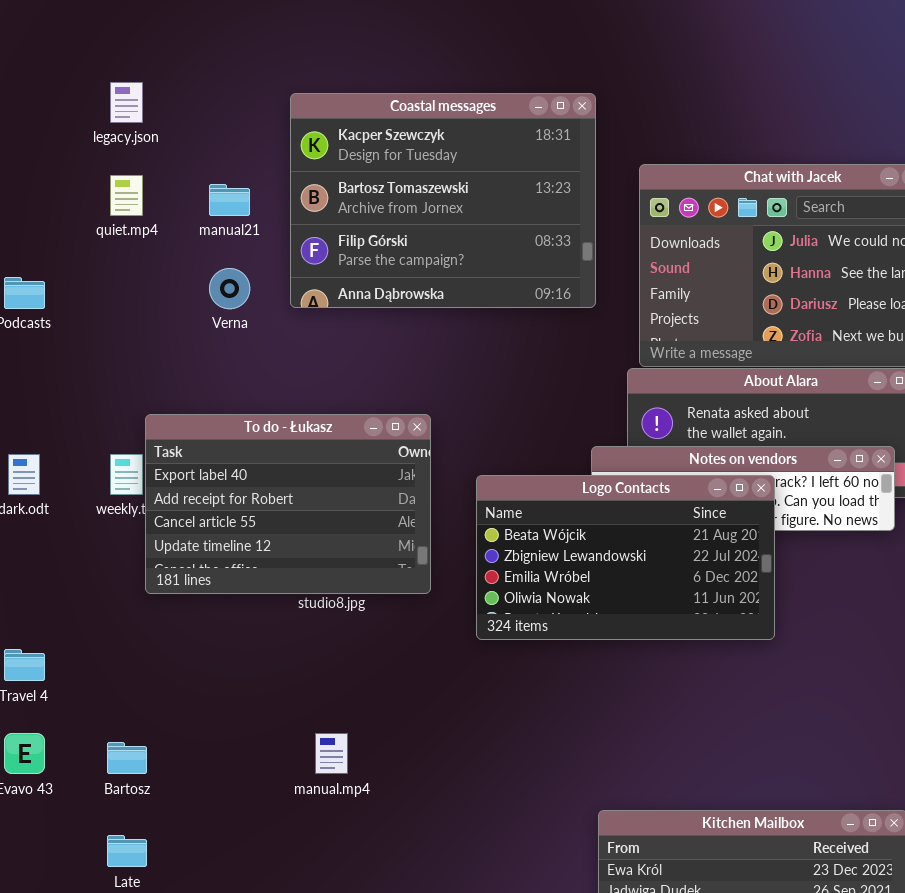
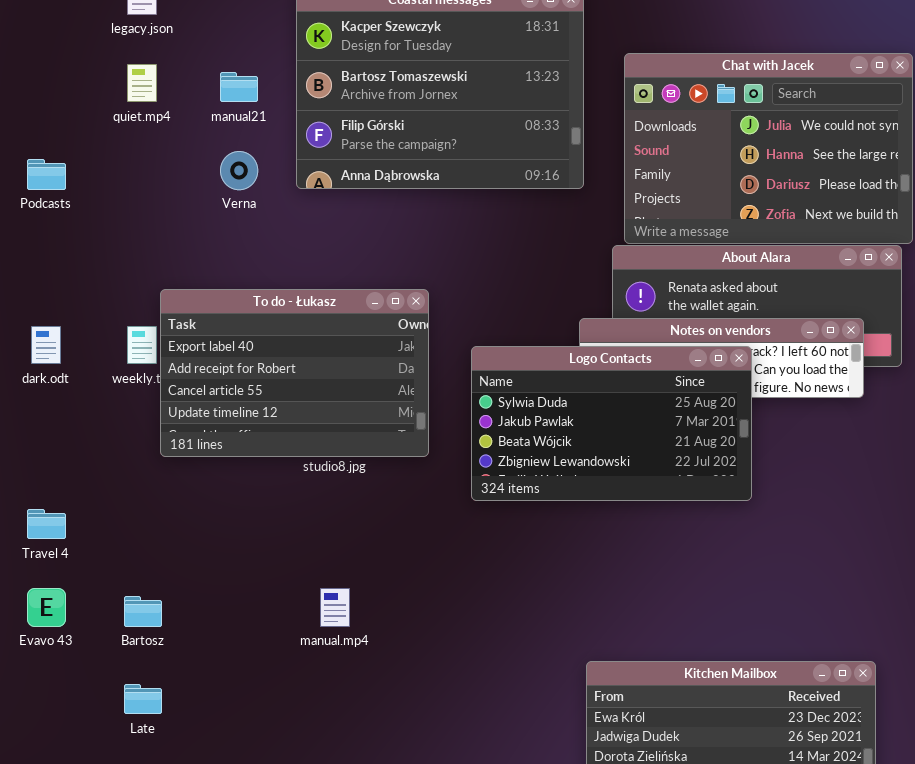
Logo Contacts: [476,475,775,640] -> [471,346,752,501], scrolled up 2 rows

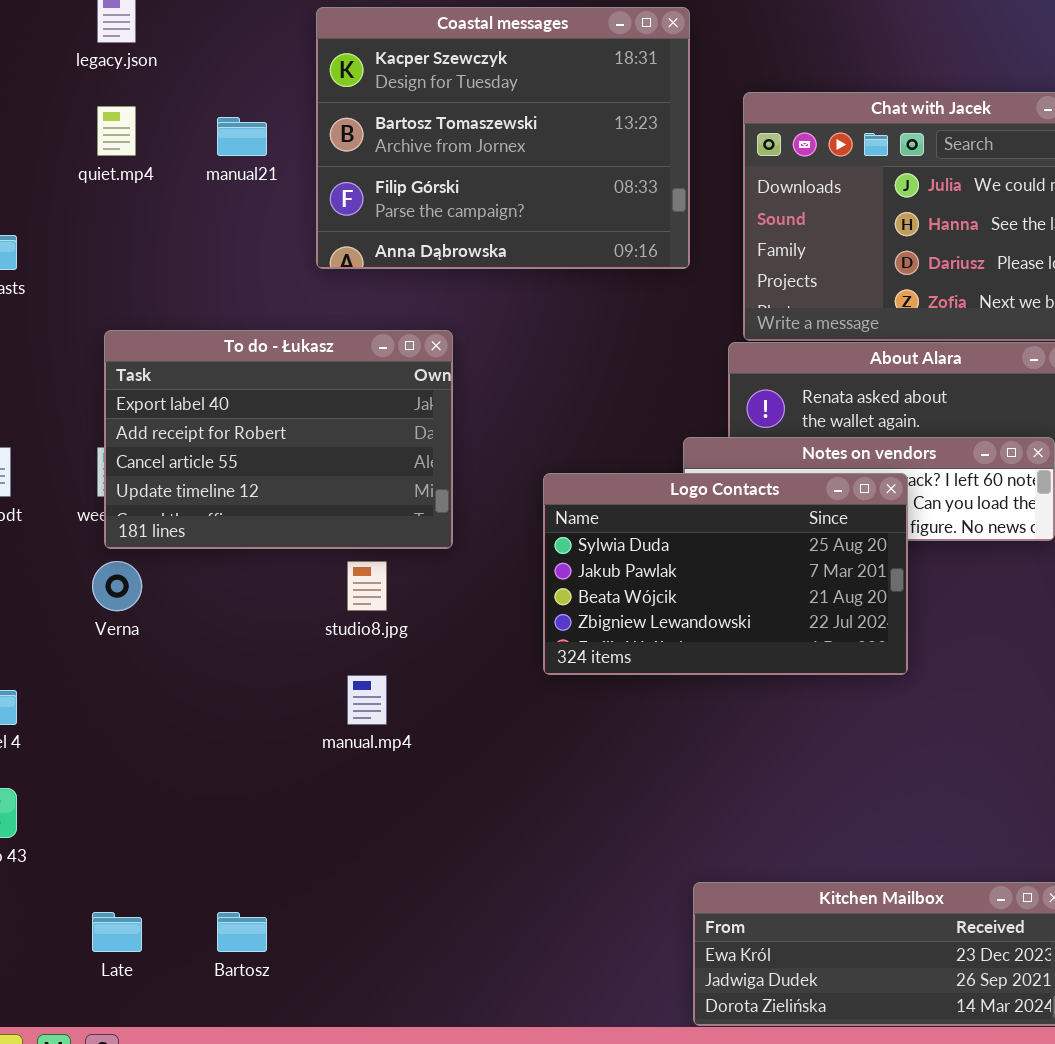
Verna: [220,151,258,190] -> [92,561,142,611], moved
To do - Łukasz: [160,289,429,457] -> [104,330,453,549], moved
manual.mp4: [320,588,350,627] -> [347,675,387,725], moved
Bartosz: [124,596,162,627] -> [217,912,267,952], moved

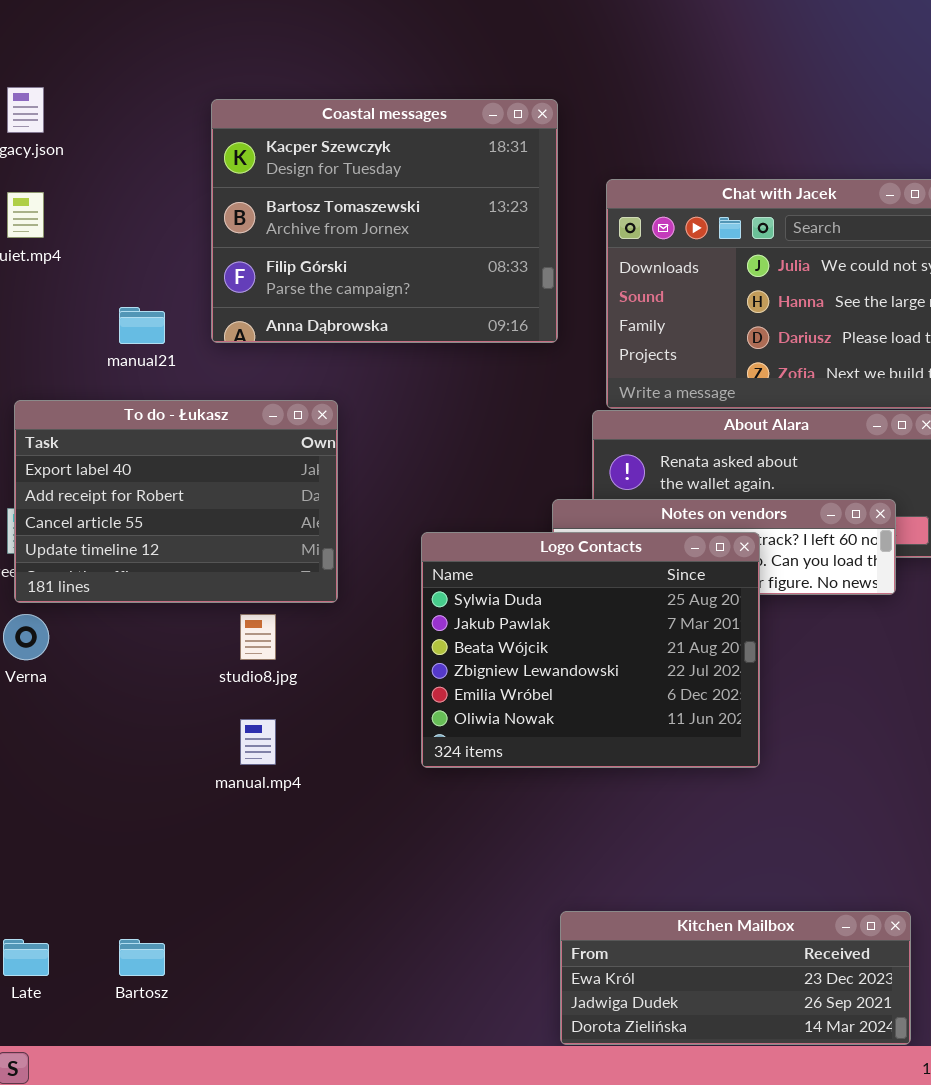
manual21: [217,117,267,156] -> [119,307,165,344], moved
Logo Contacts: [543,473,908,675] -> [421,532,760,768], resized

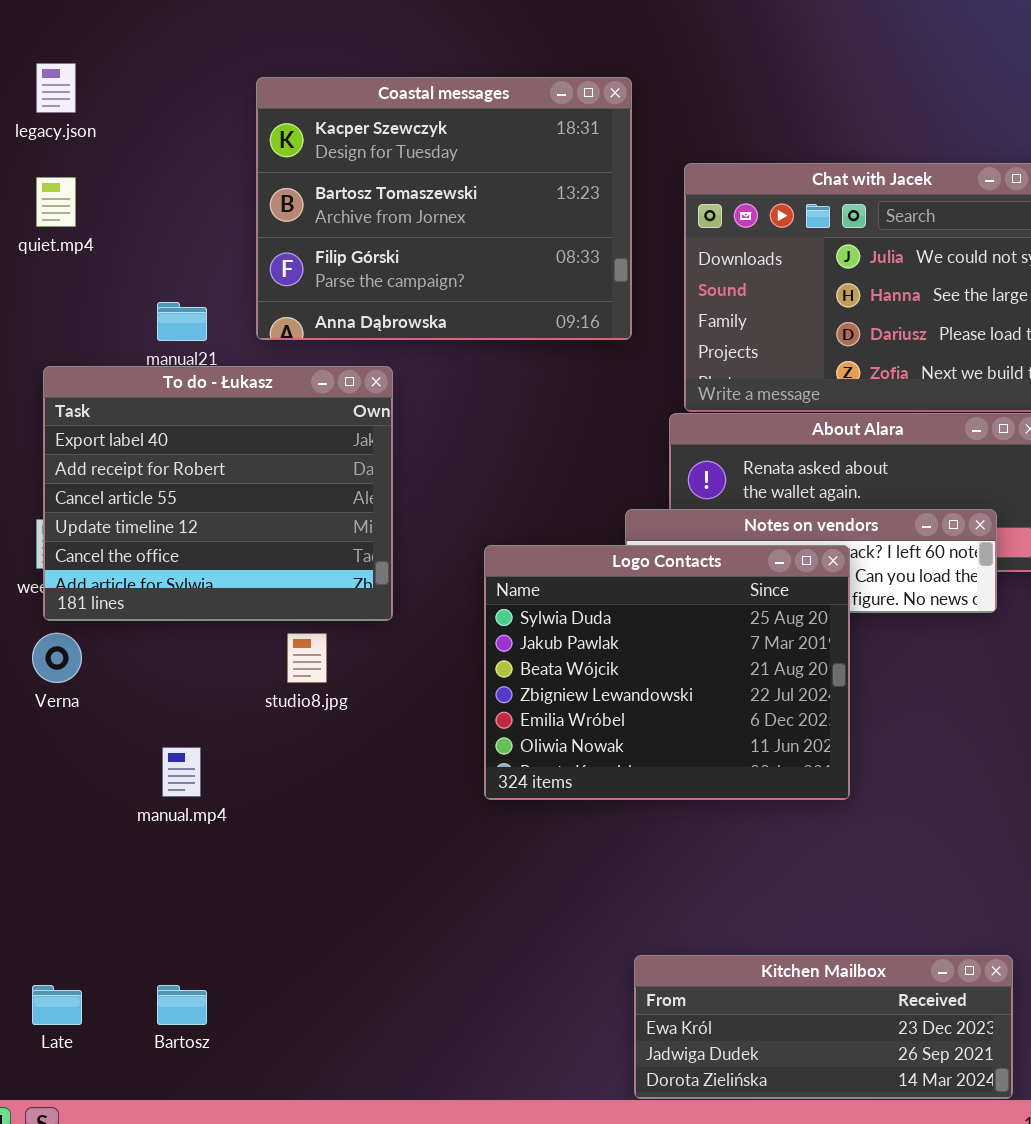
To do - Łukasz: [14,400,338,603] -> [43,366,393,621], resized
manual.mp4: [240,719,276,765] -> [162,747,201,797], moved

